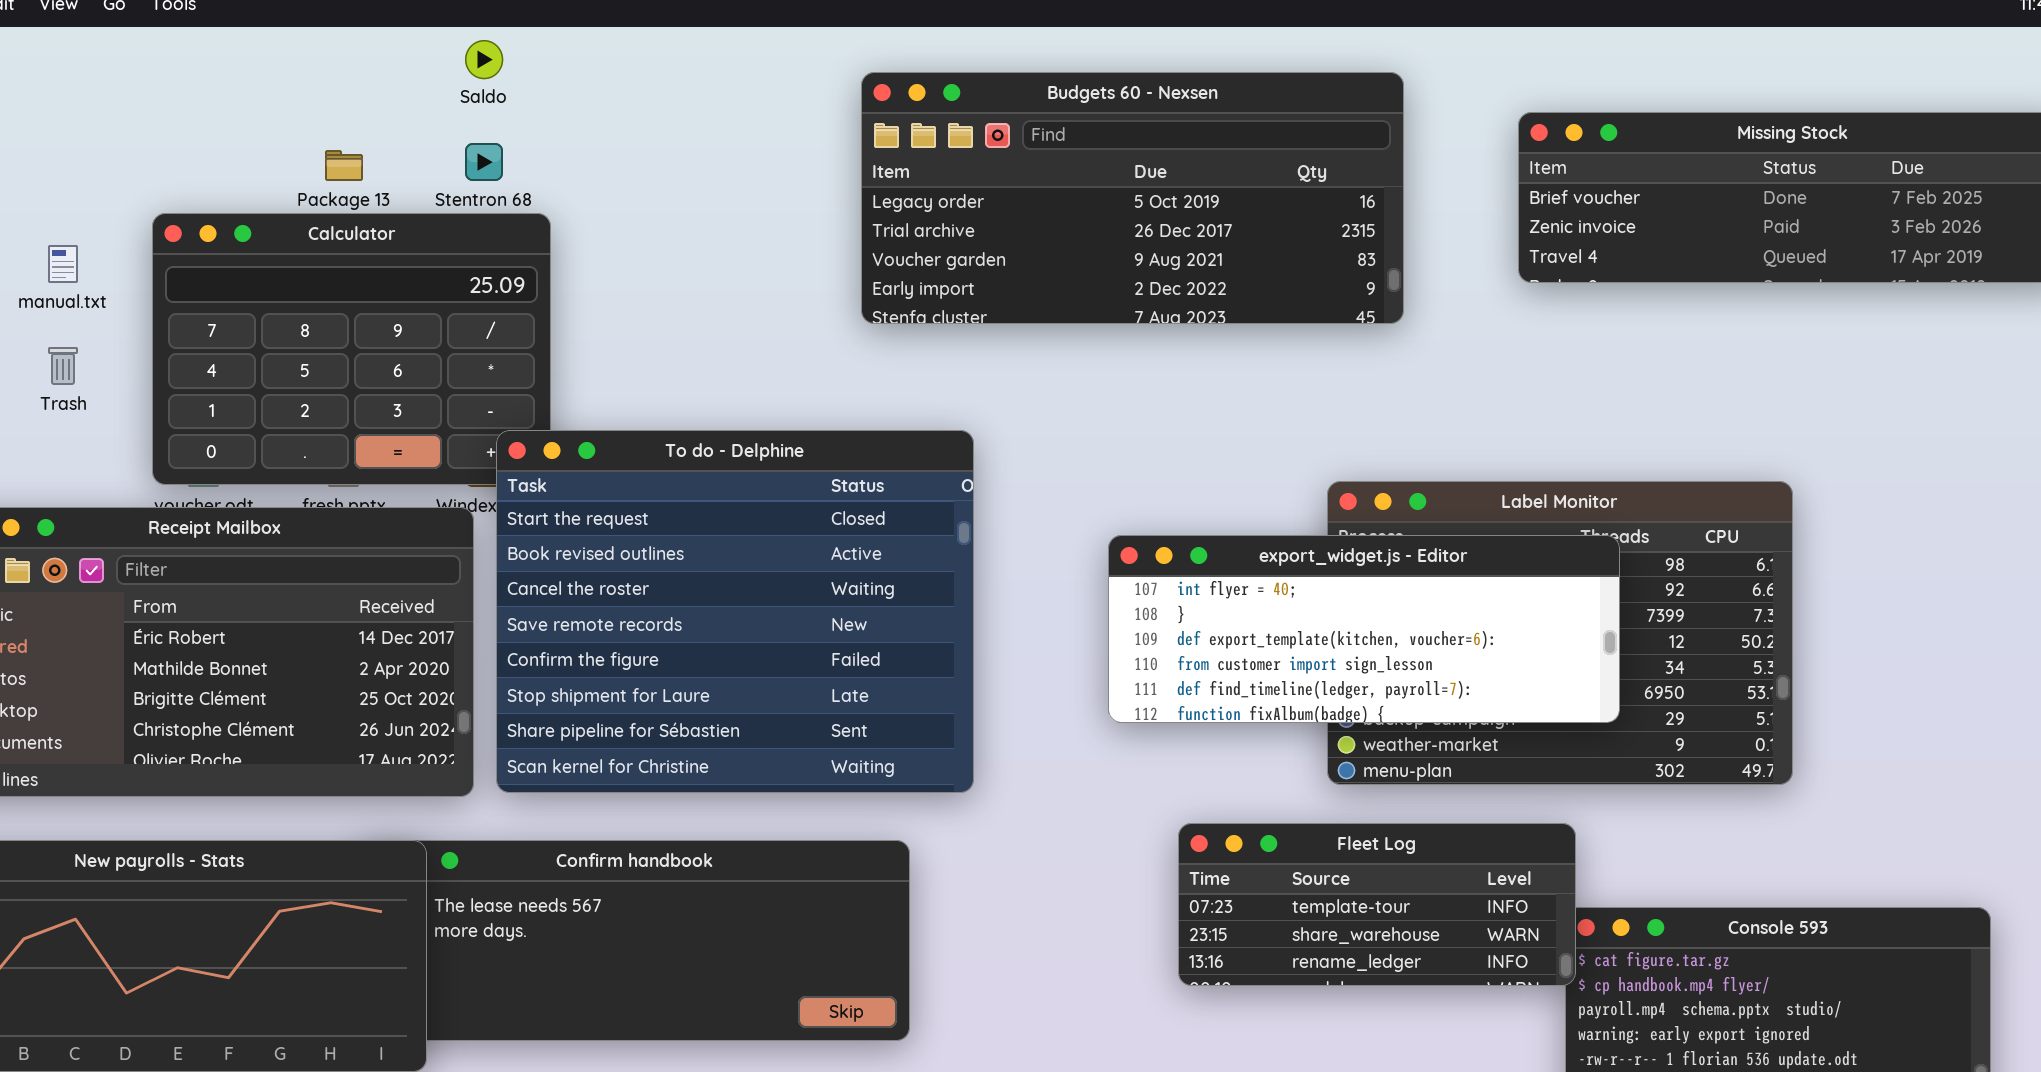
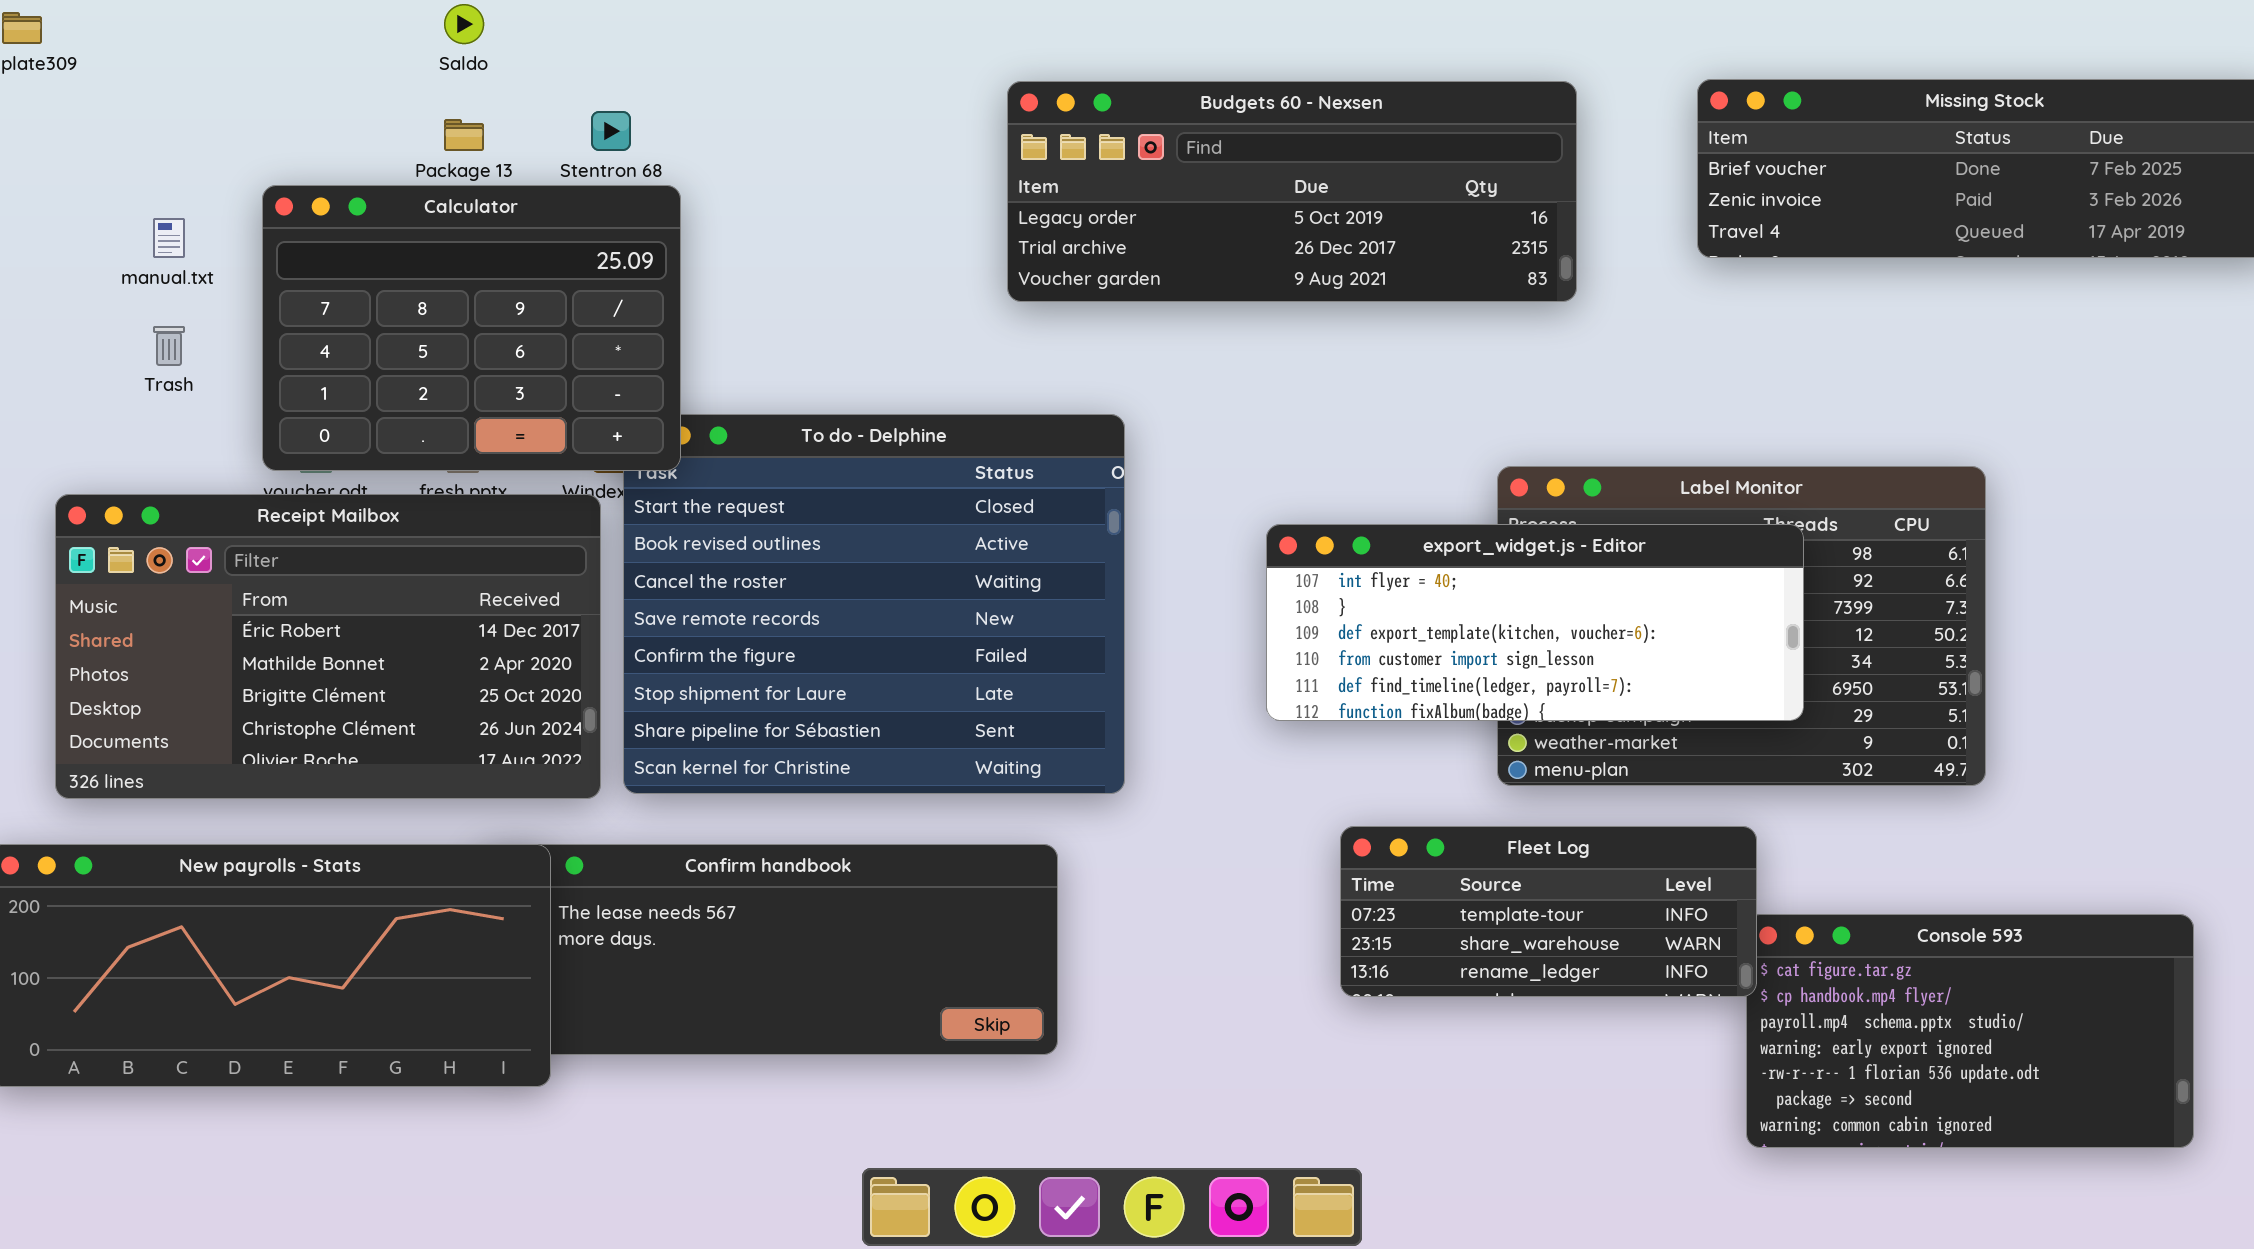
Saldo: [465,40,503,79] -> [444,4,484,44], moved
Budgets 60 - Nexsen: [861,72,1404,324] -> [1007,81,1577,302], resized
Calculator: [152,213,551,485] -> [262,185,681,471], raised

